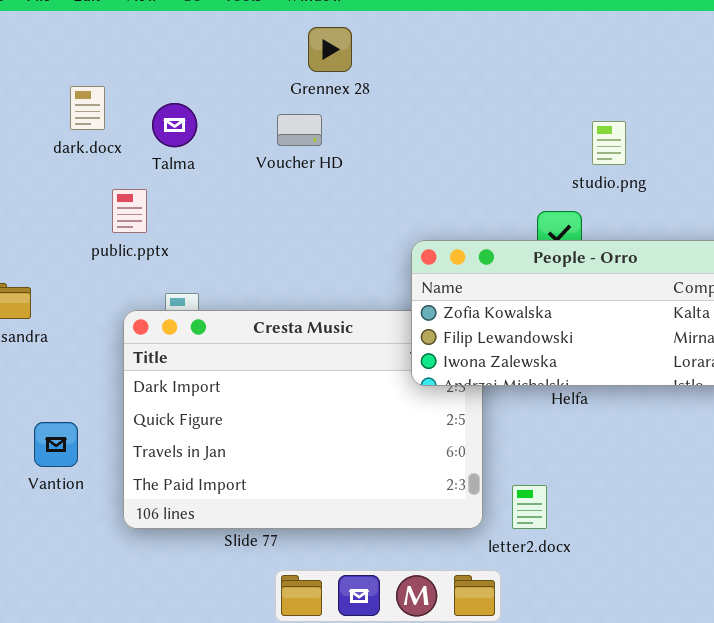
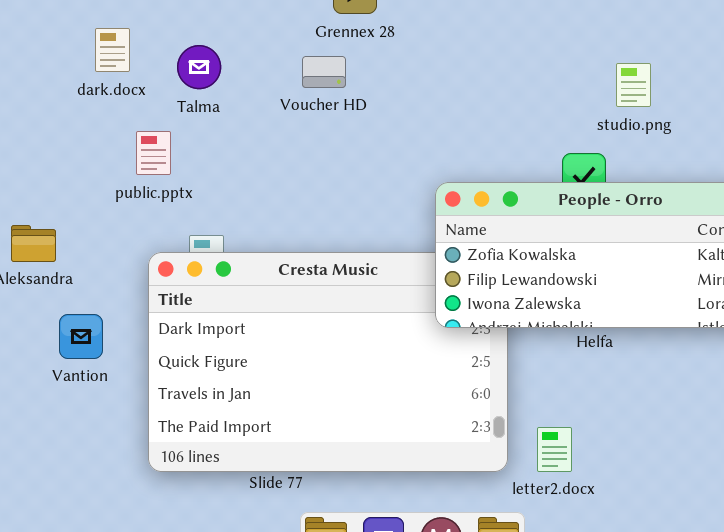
Vantion: [34,422,78,467] -> [59,314,103,359], moved

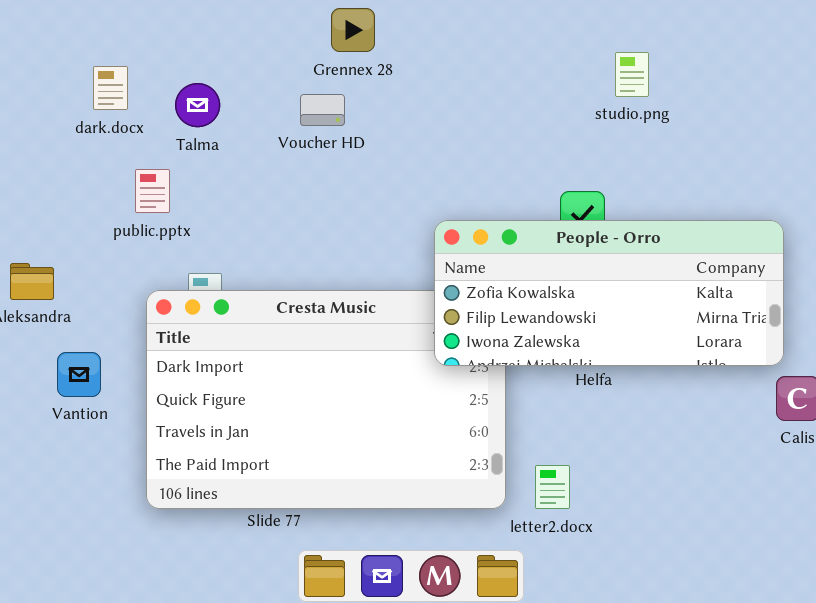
studio.png: [616,63,651,107] -> [615,52,649,97], moved

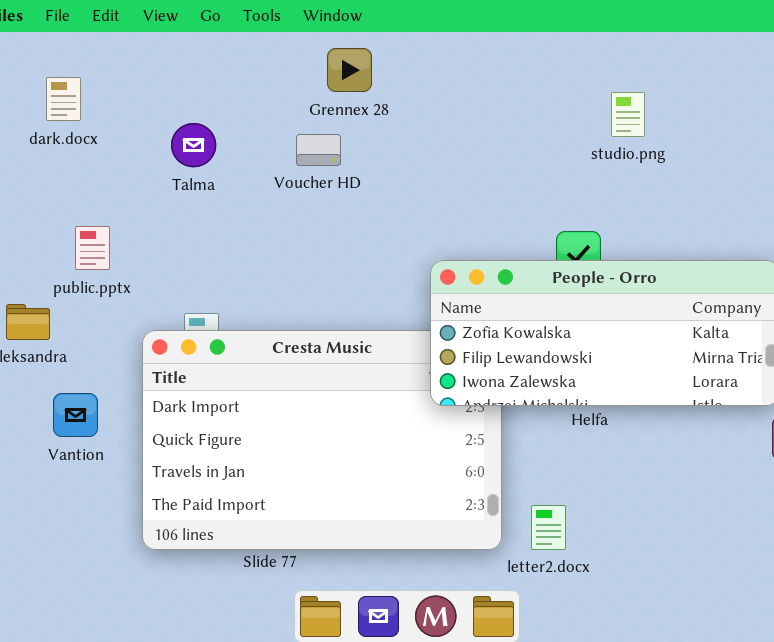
dark.docx: [93,66,128,110] -> [46,77,81,121], moved
public.pptx: [135,169,170,213] -> [75,226,110,270], moved

